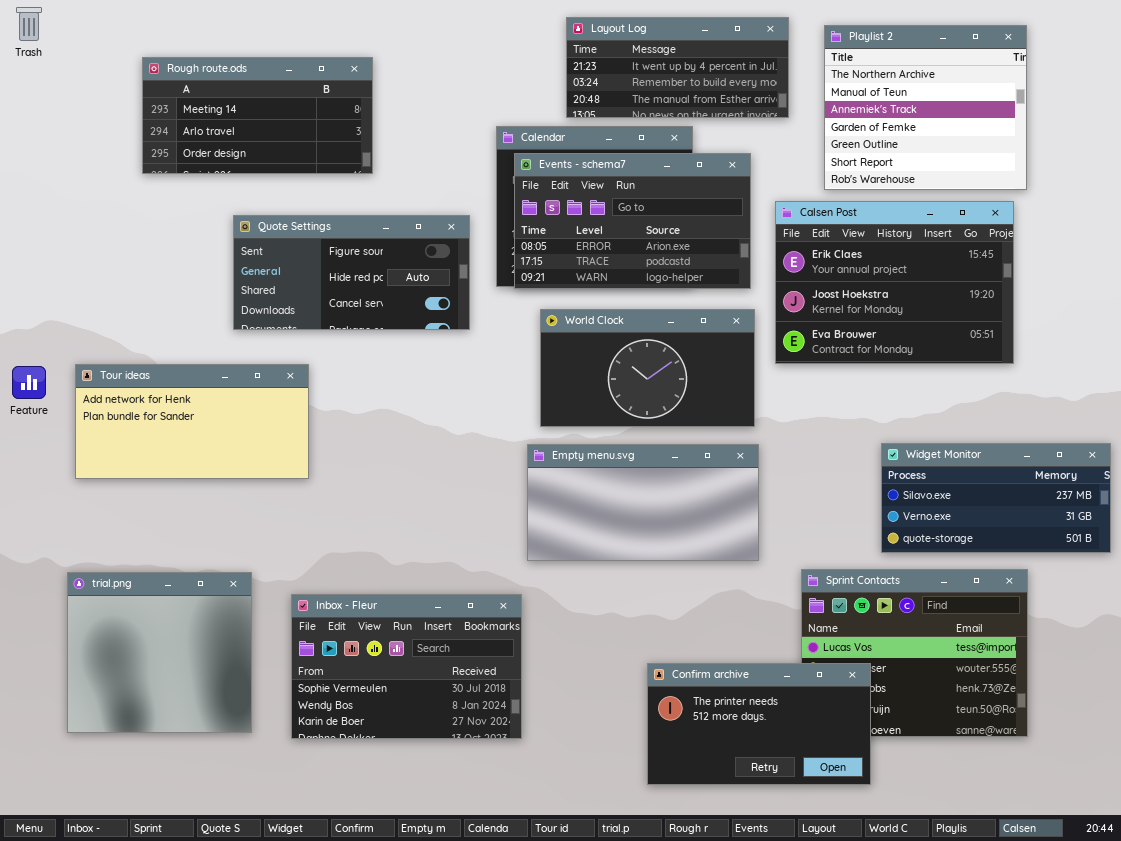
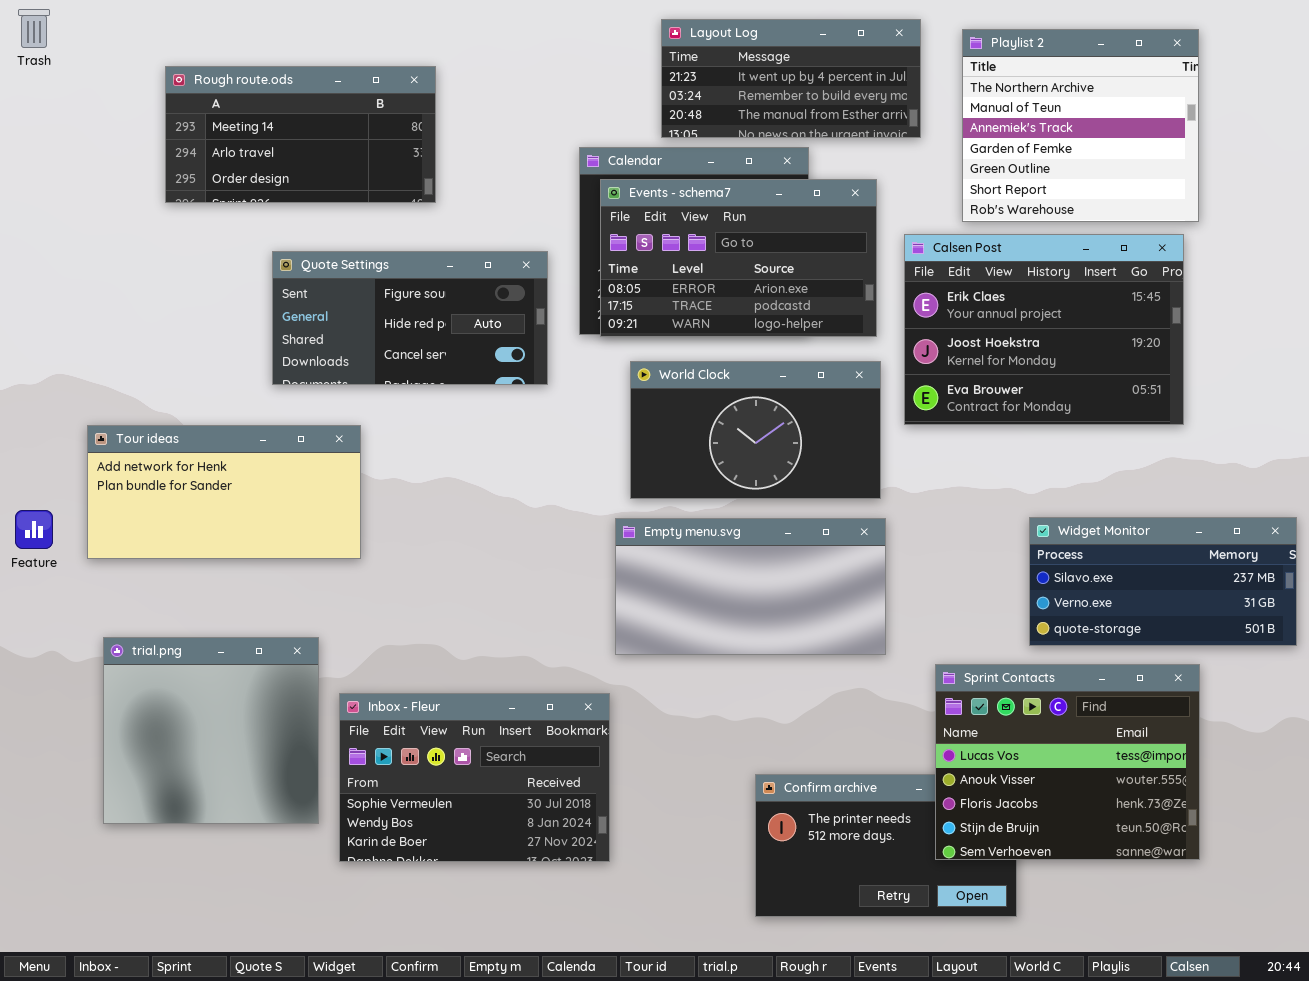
Feature: [12,366,46,399] -> [15,510,53,549], moved
Sprint Contacts: [801,569,1028,737] -> [935,664,1200,860], raised
trial.png: [67,572,252,733] -> [103,637,319,824], moved

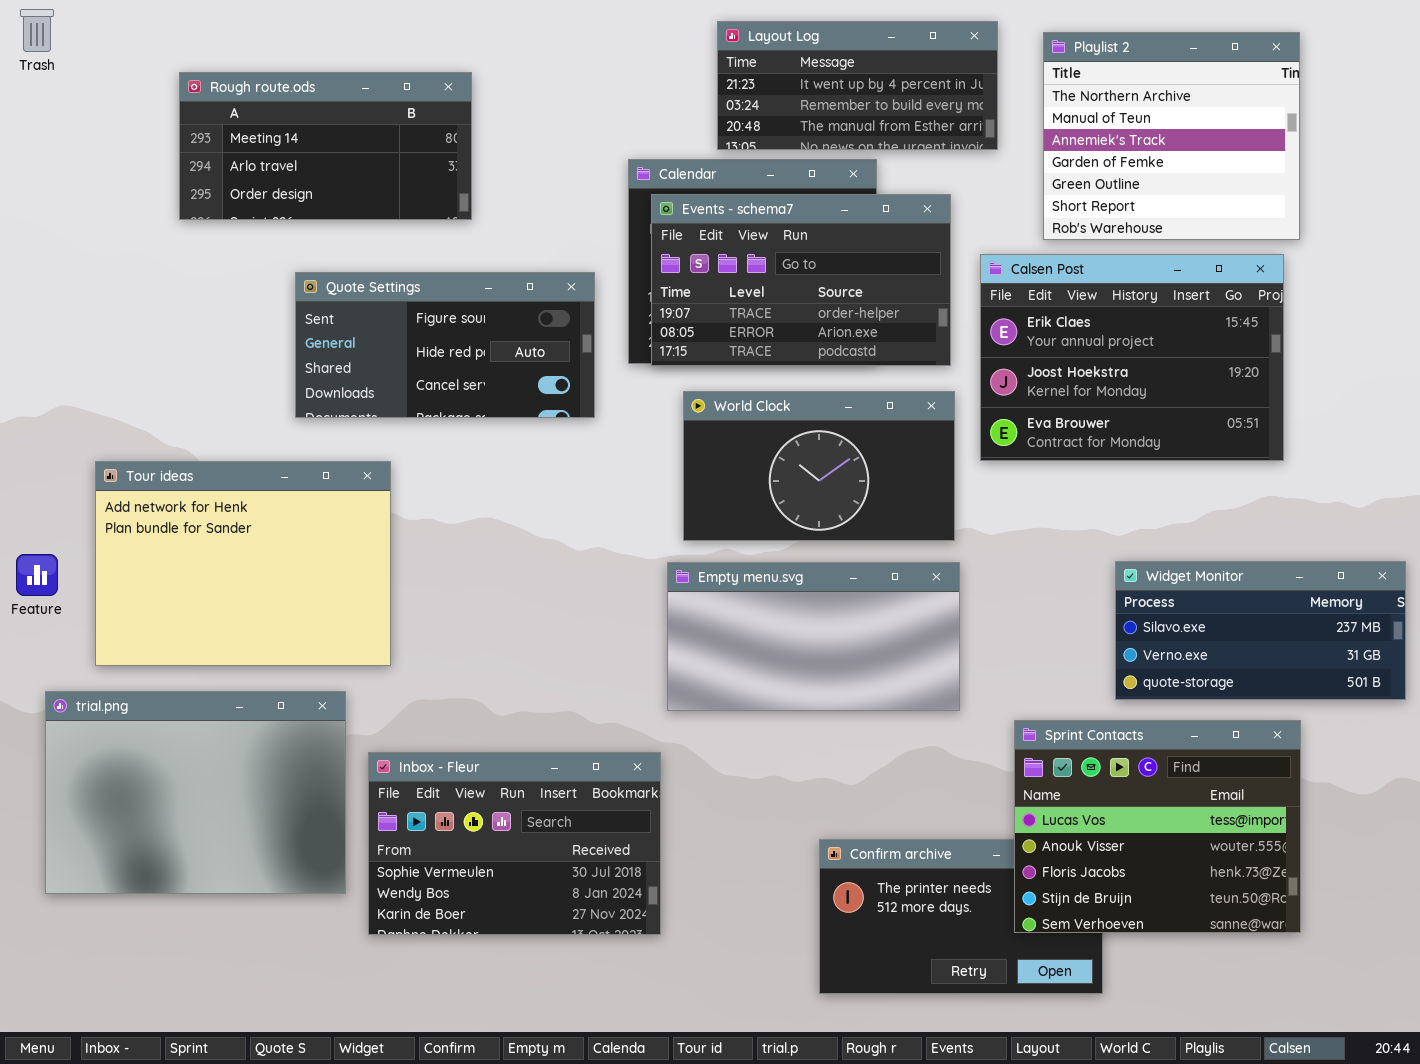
Events - schema7: [600,179,877,337] -> [651,194,951,366], scrolled up 1 row
Tour ideas: [87,425,361,559] -> [95,461,391,666], resized
trial.png: [103,637,319,824] -> [45,691,346,894], resized

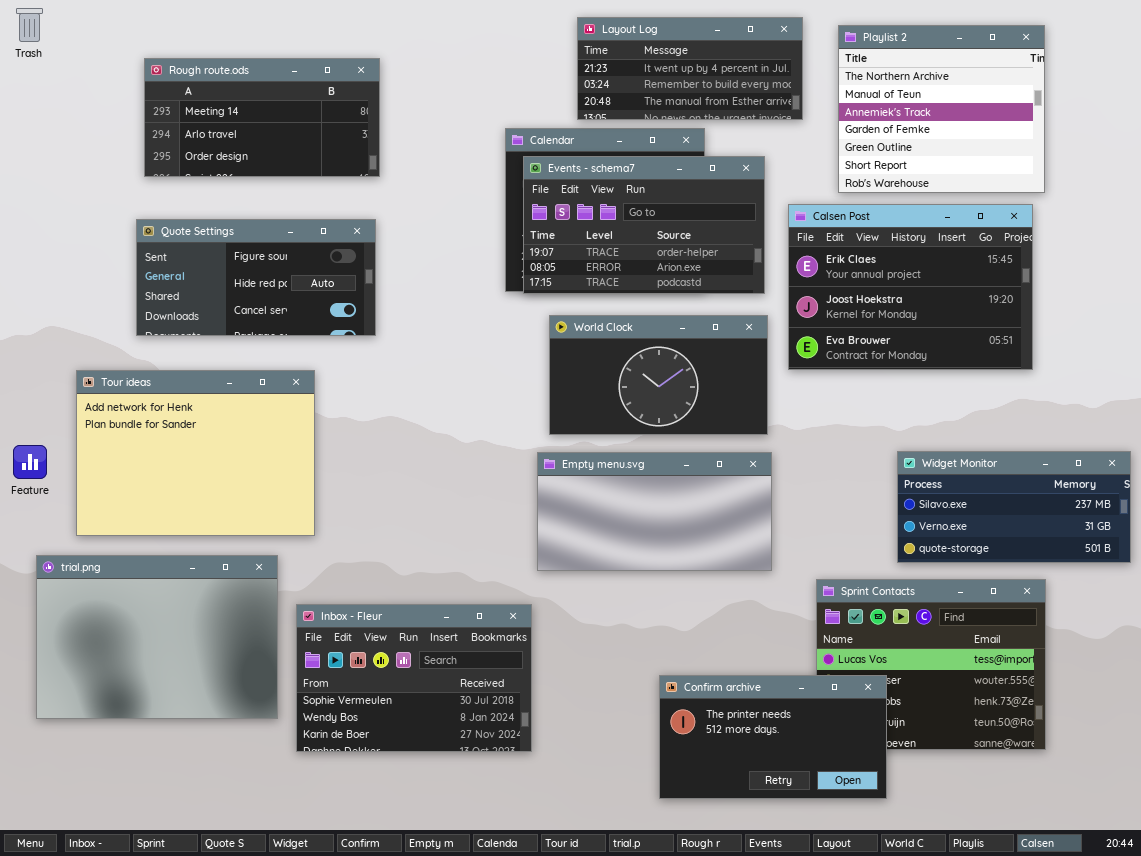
Quote Settings: [295,272,595,418] -> [136,219,376,336], moved
Confirm archive: [819,839,1103,994] -> [659,675,887,799], raised

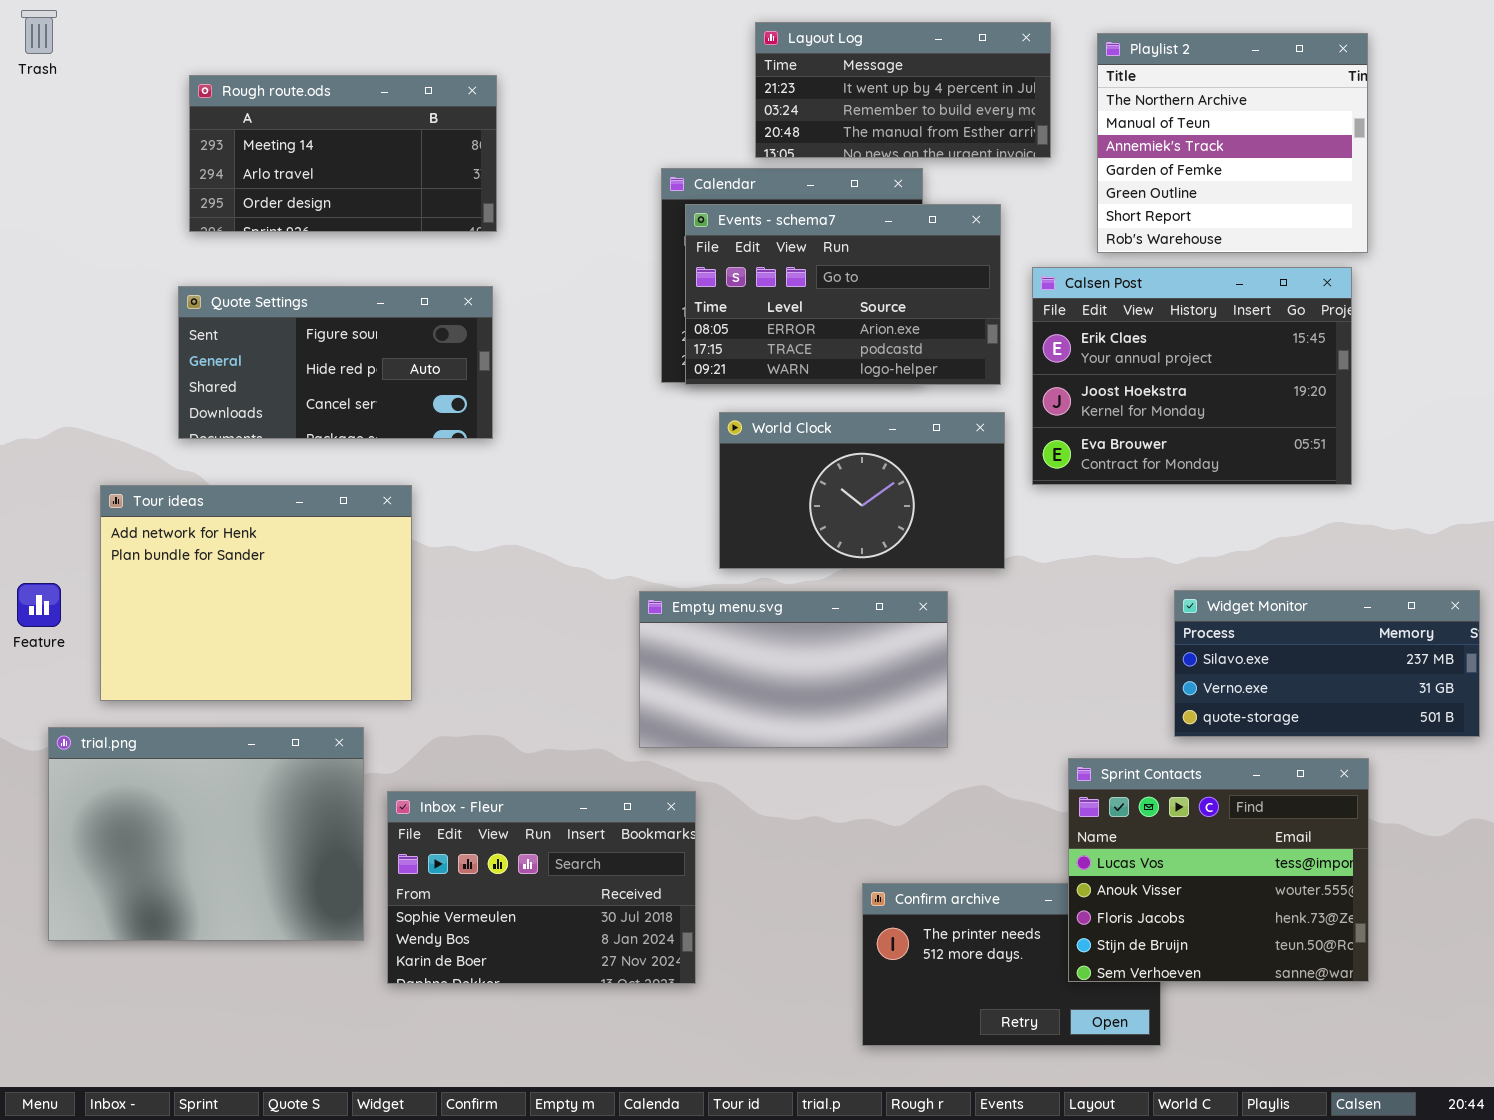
Events - schema7: [523,156,765,294] -> [685,204,1001,385], scrolled down 1 row
Empty menu.svg: [537,452,772,571] -> [639,591,948,748], moved
Sprint Contacts: [816,579,1046,750] -> [1068,758,1369,982], raised

